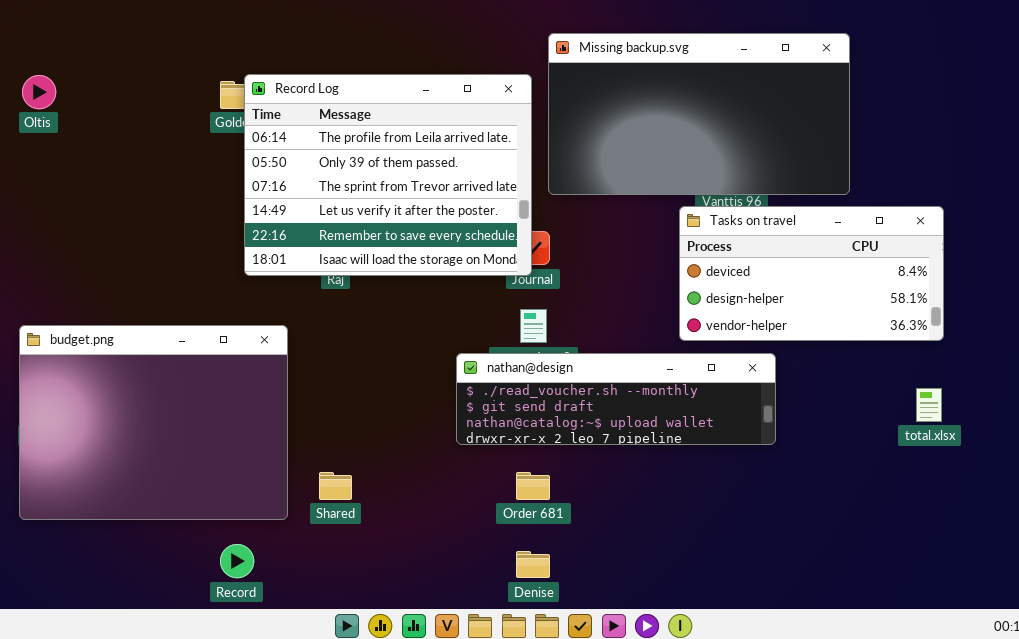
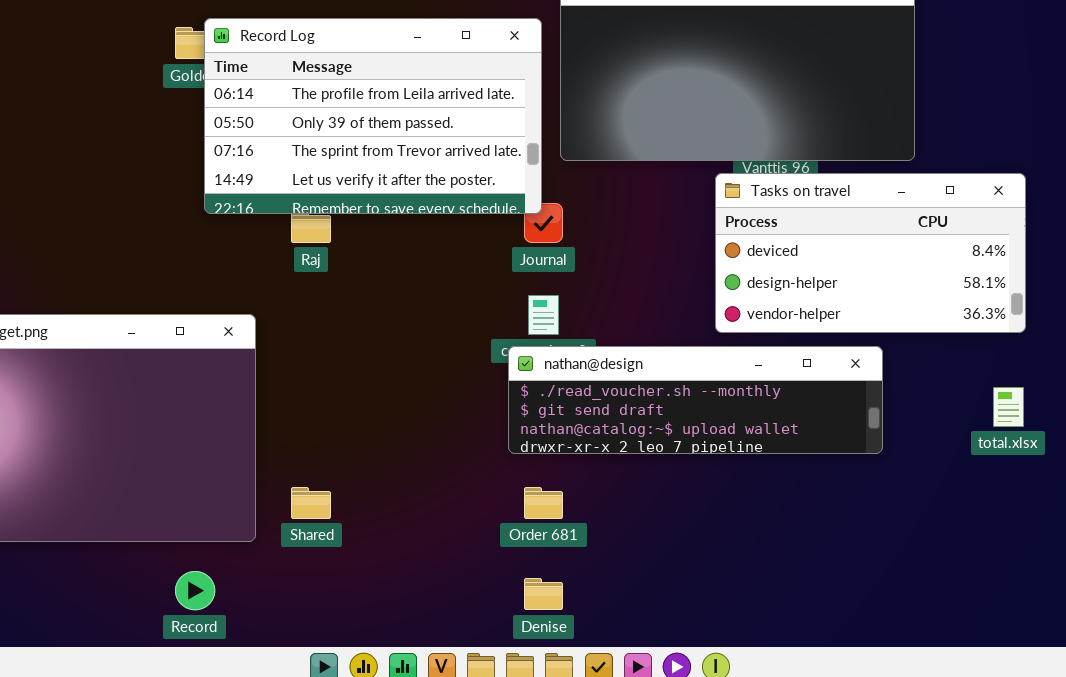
Record Log: [244,74,532,276] -> [204,18,542,214], resized
nathan@design: [456,353,776,445] -> [508,346,883,454], moved

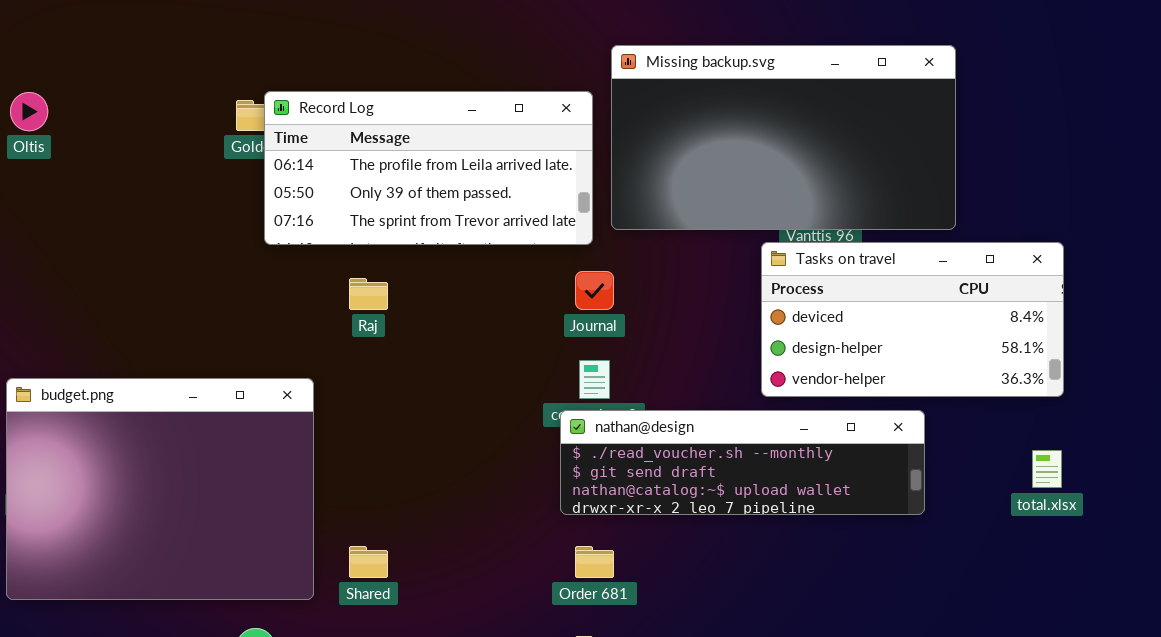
Record Log: [204,18,542,214] -> [264,91,593,245], resized

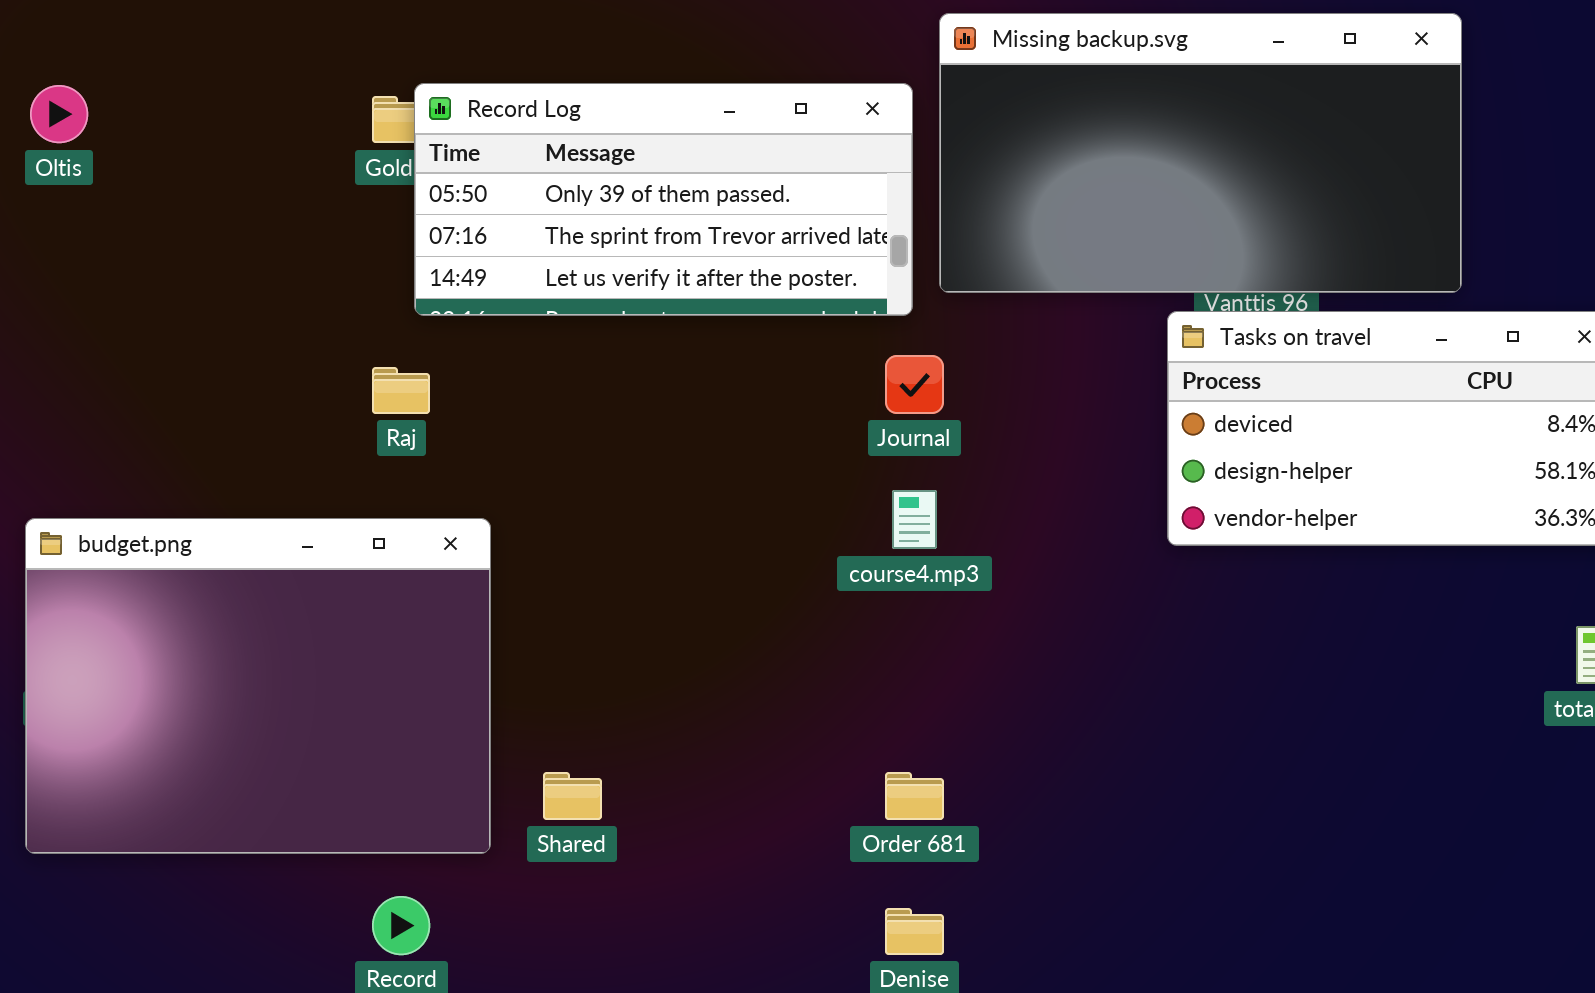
Record Log: [264,91,593,245] -> [414,83,913,316], scrolled down 1 row
Raj: [349,278,388,310] -> [372,367,430,414], moved
nathan@design: [560,410,925,515] -> none, closed

